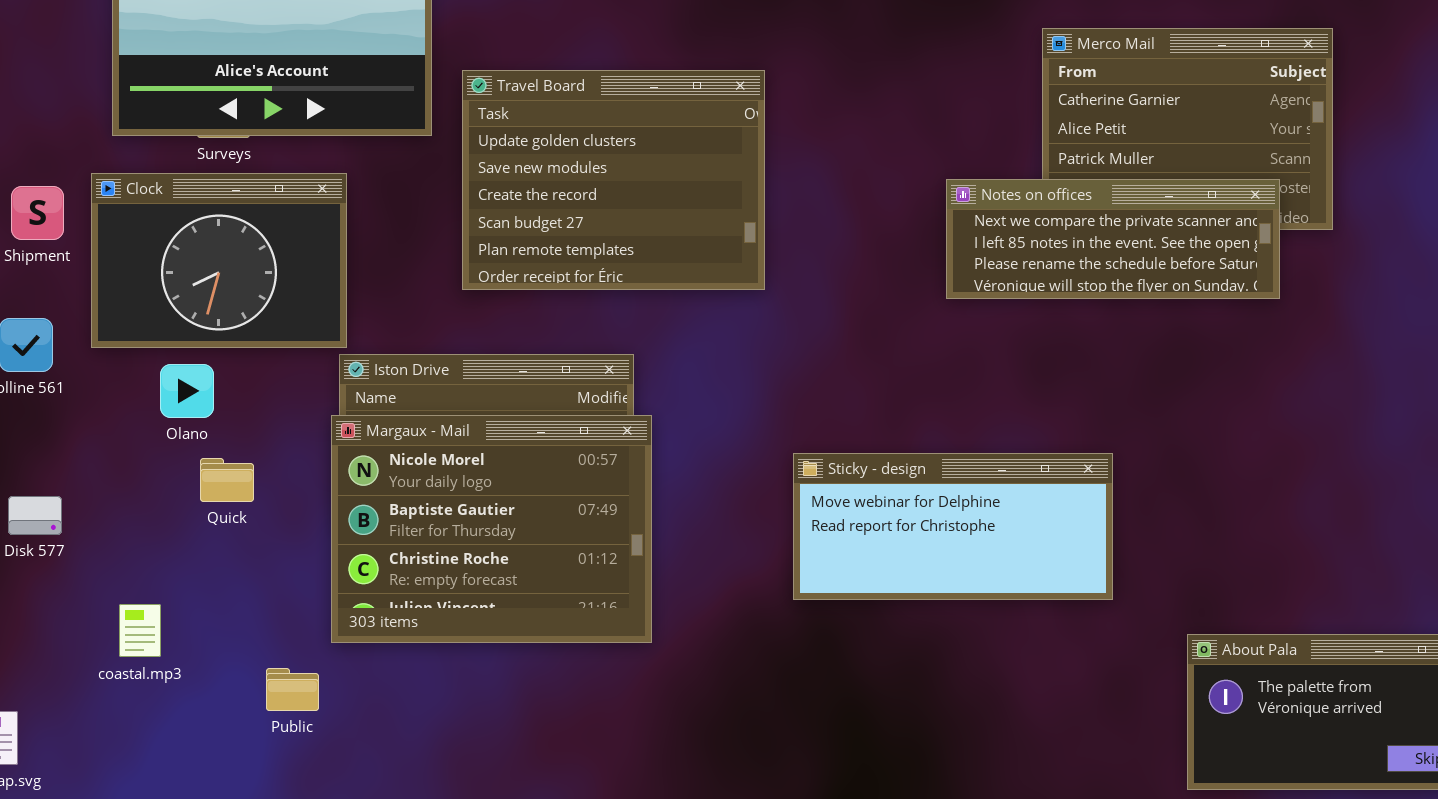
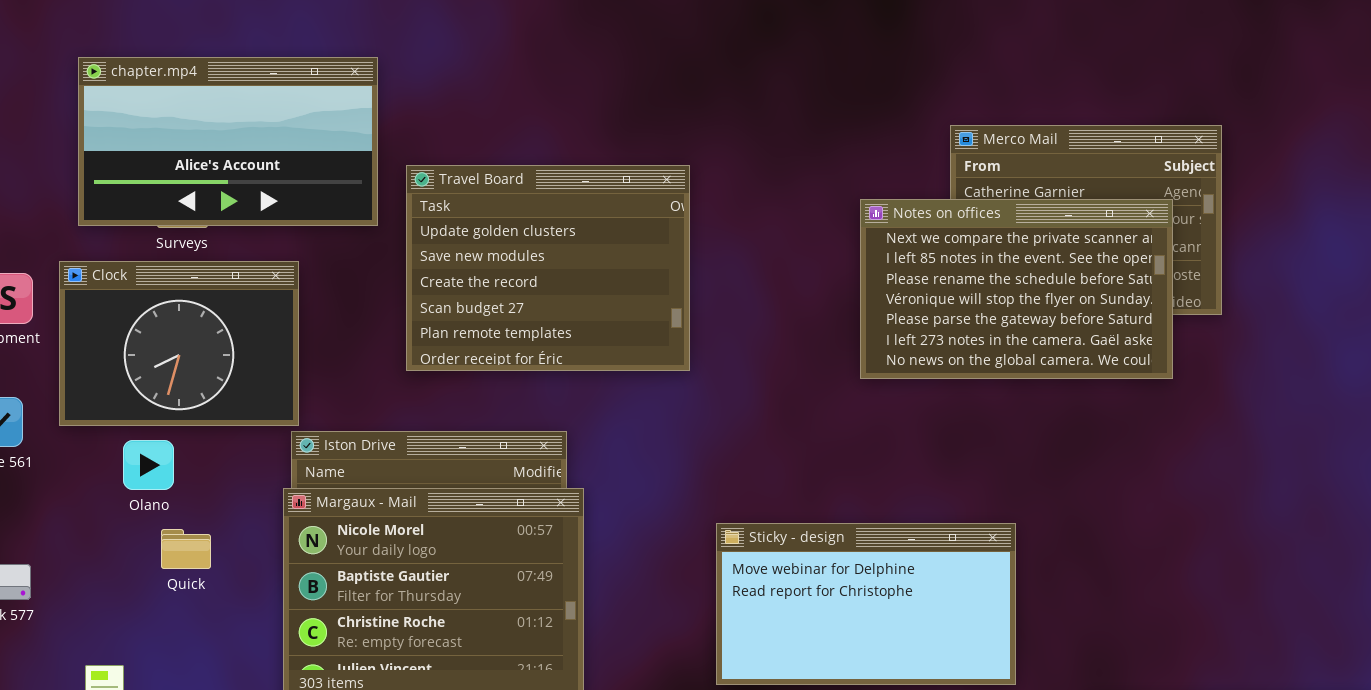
Notes on offices: [946,179,1280,299] -> [860,199,1173,379], resized
Sticky - design: [793,453,1113,600] -> [716,523,1016,685], resized

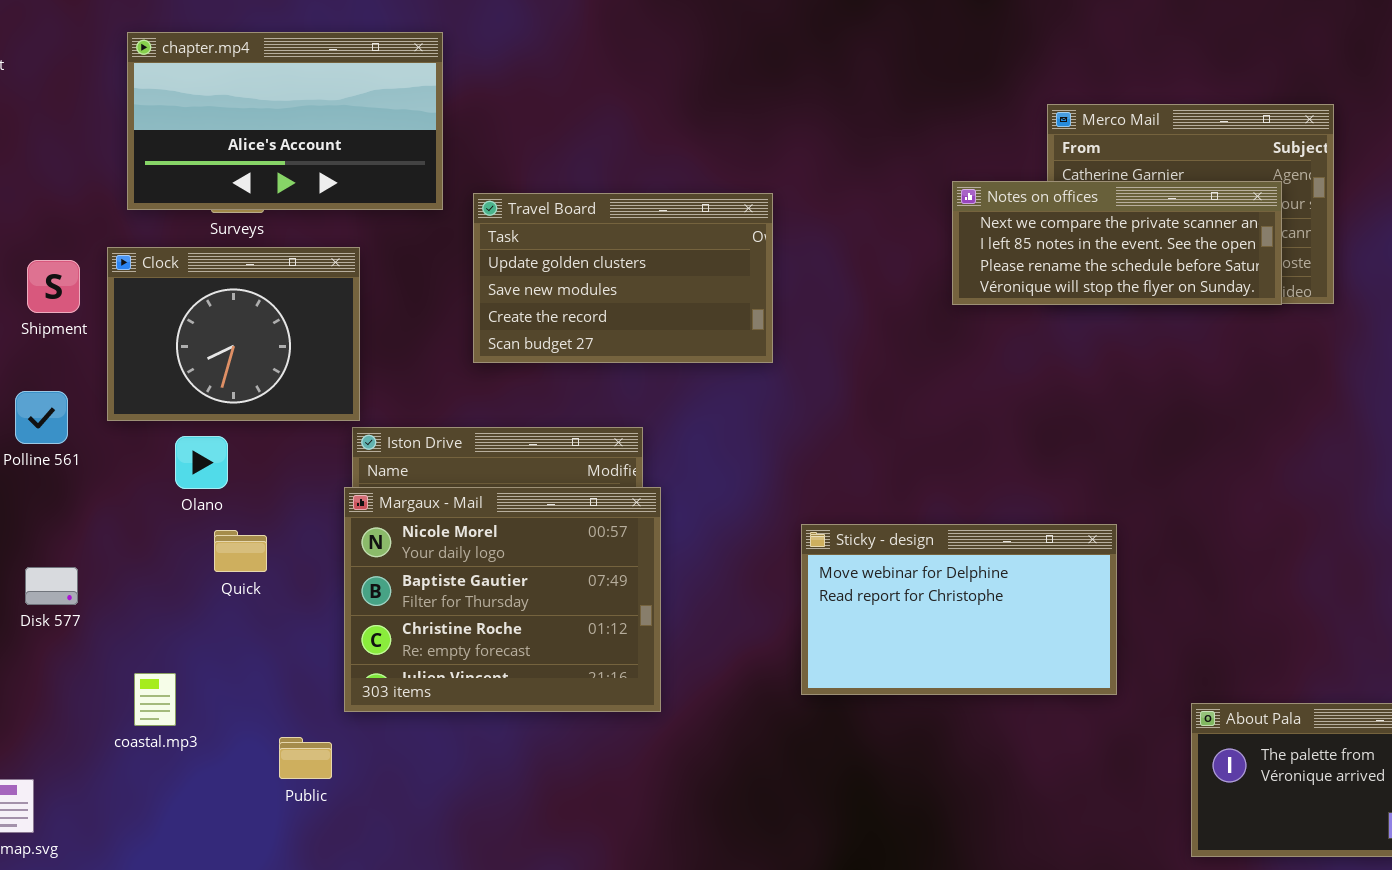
Travel Board: [406,165,690,371] -> [473,193,773,363], resized
Notes on offices: [860,199,1173,379] -> [952,181,1282,305], resized

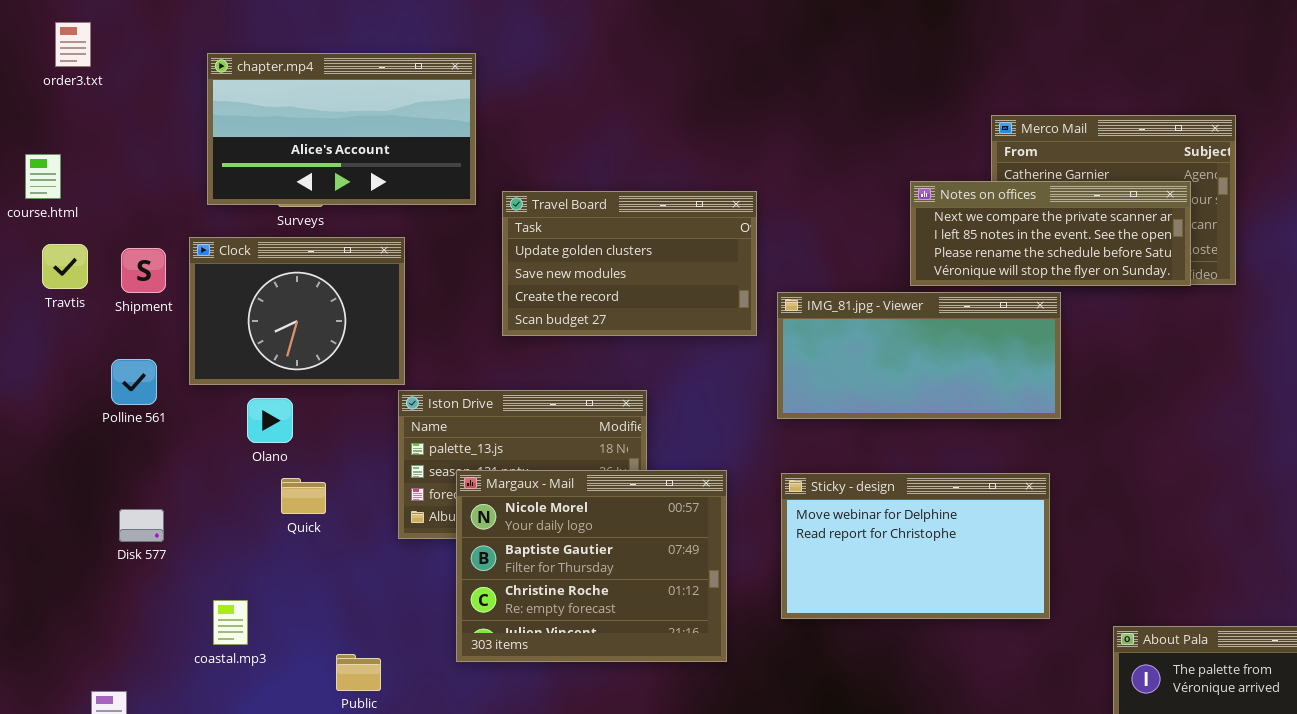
IMG_81.jpg - Viewer: none -> [777,292,1061,419], opened
Margaux - Mail: [344,487,661,712] -> [456,470,727,662], moved

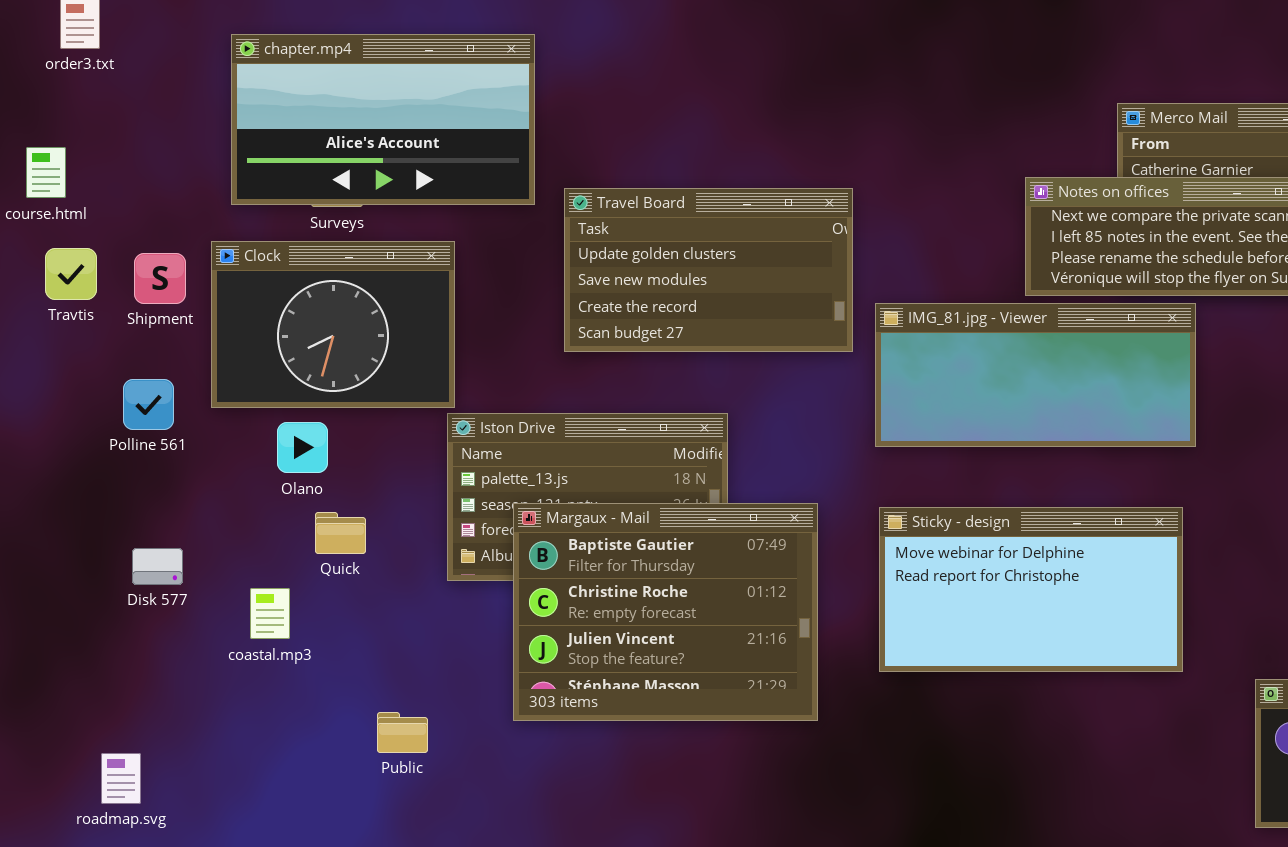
Margaux - Mail: [456,470,727,662] -> [513,503,818,721], scrolled down 1 row
coastal.mp3: [213,600,248,645] -> [250,588,290,639], moved

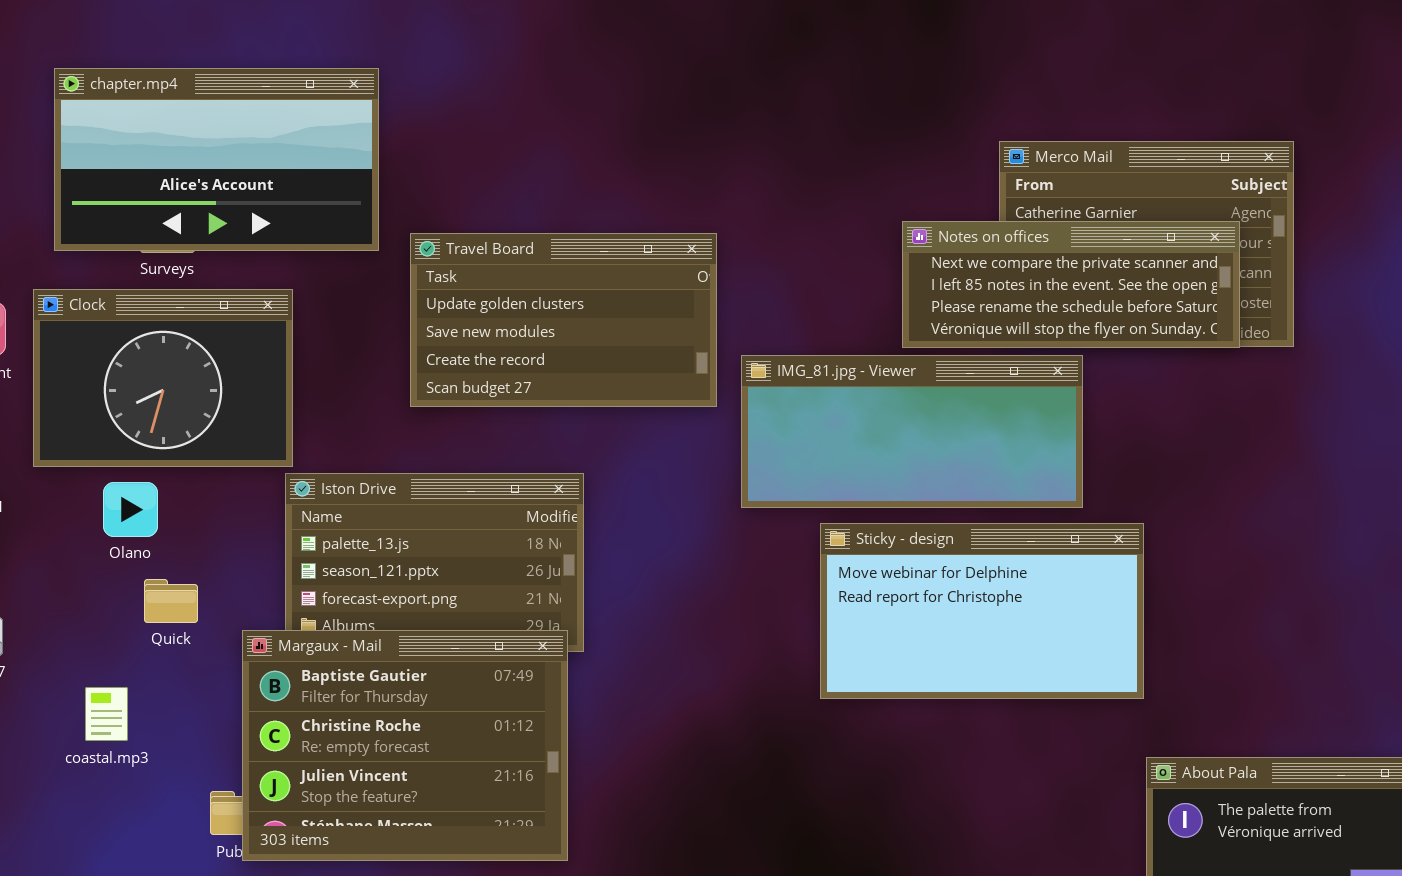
Margaux - Mail: [513,503,818,721] -> [242,630,568,861], moved
Sticky - design: [879,507,1183,672] -> [820,523,1144,699], moved
coastal.mp3: [250,588,290,639] -> [85,687,128,741], moved

